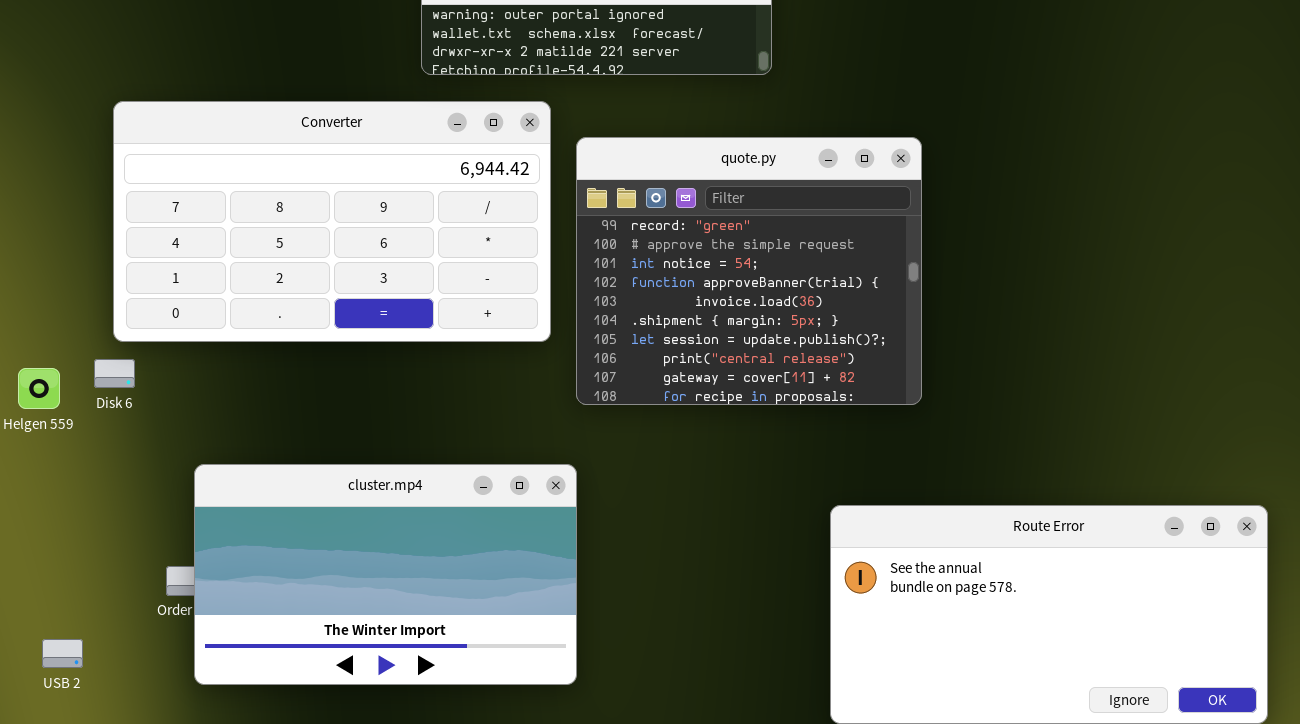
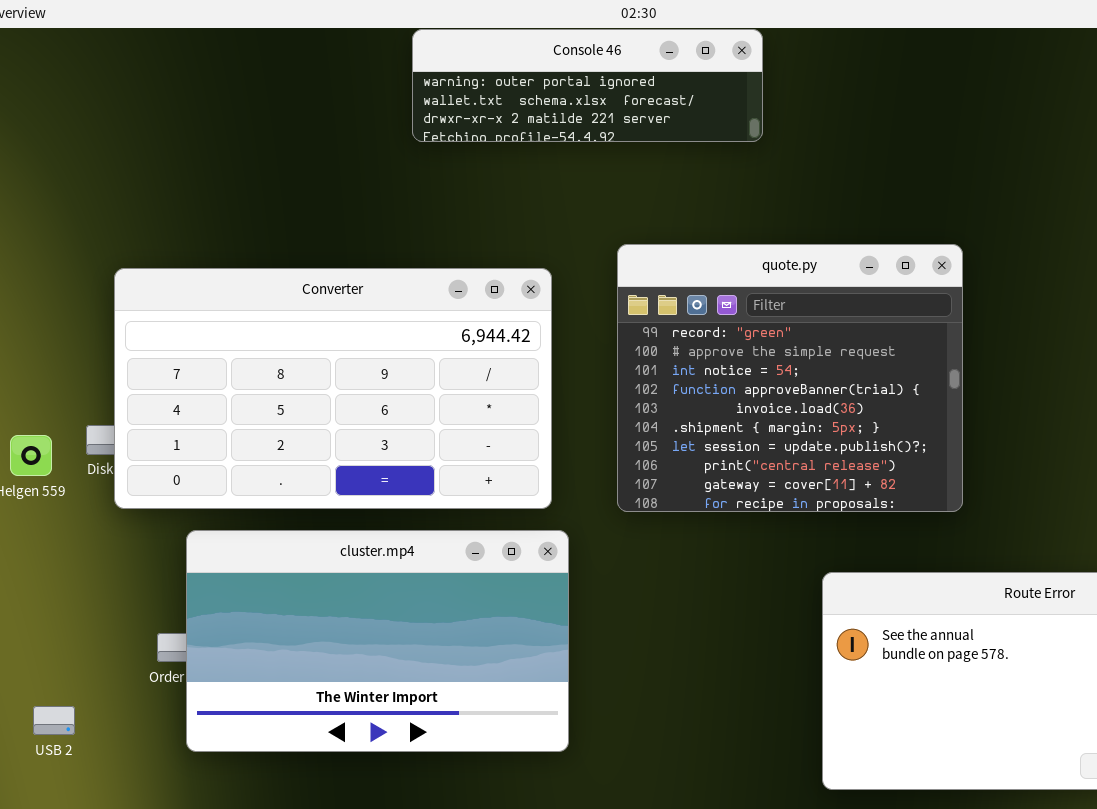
Converter: [113,101,551,342] -> [114,268,552,509], moved
quote.py: [576,137,922,405] -> [617,244,963,512], moved

